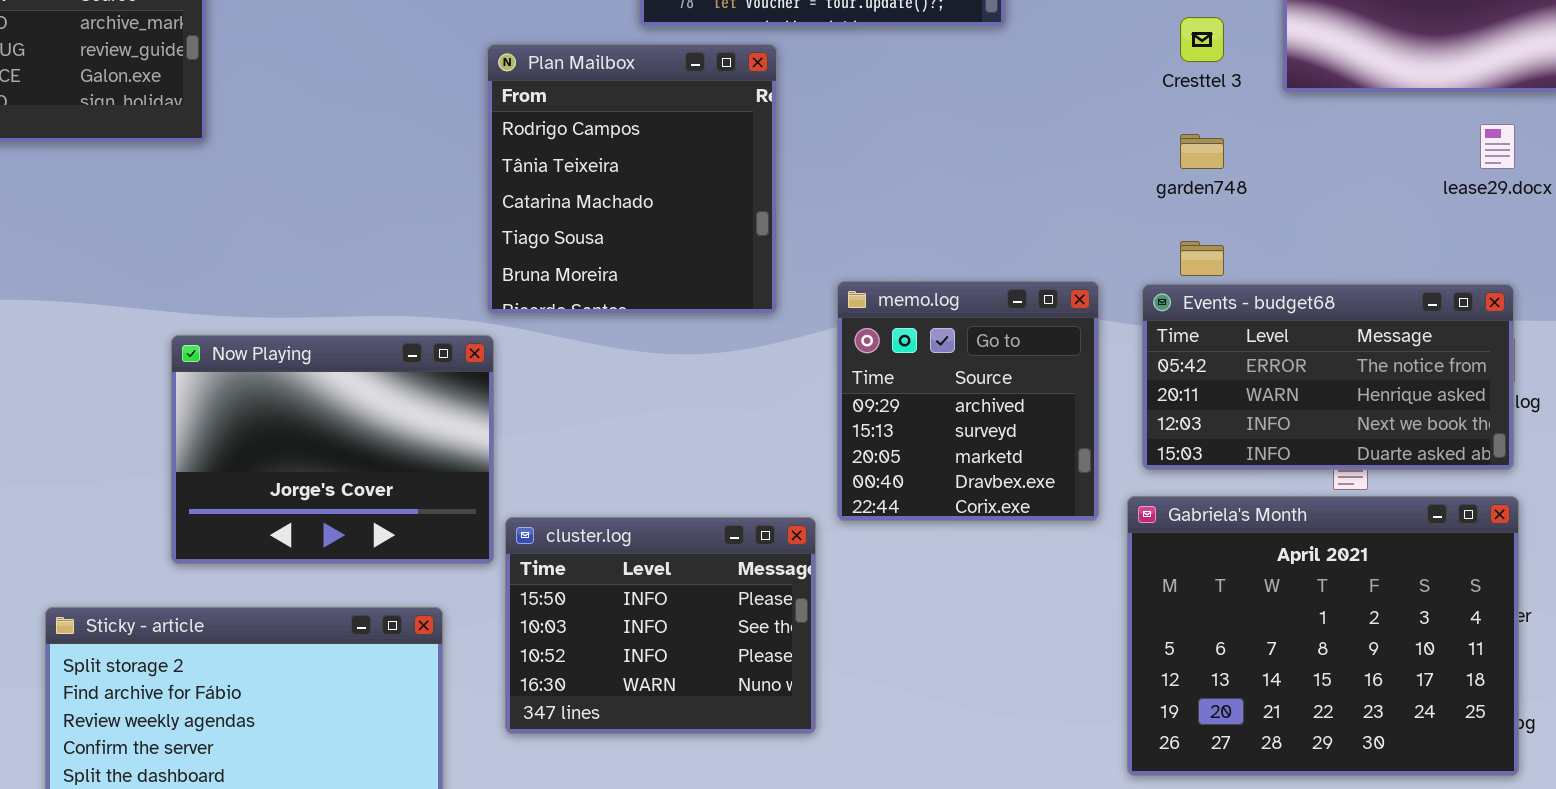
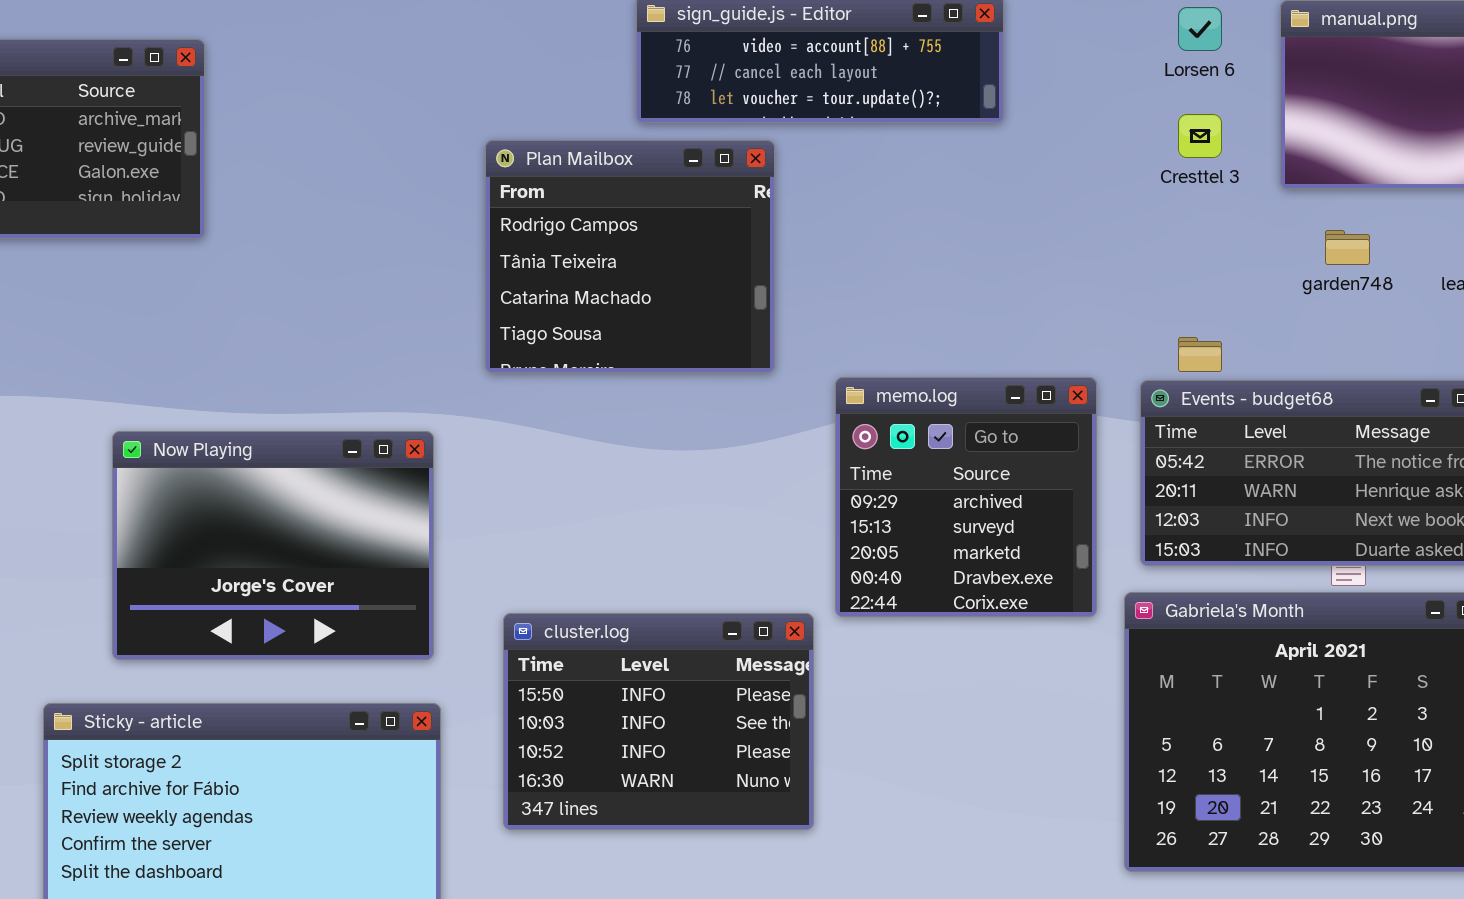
Plan Mailbox: [487,44,777,314] -> [485,140,775,373], resized
garden748: [1180,134,1224,169] -> [1325,230,1370,265], moved
Now Playing: [171,335,494,564] -> [112,431,434,660], moved

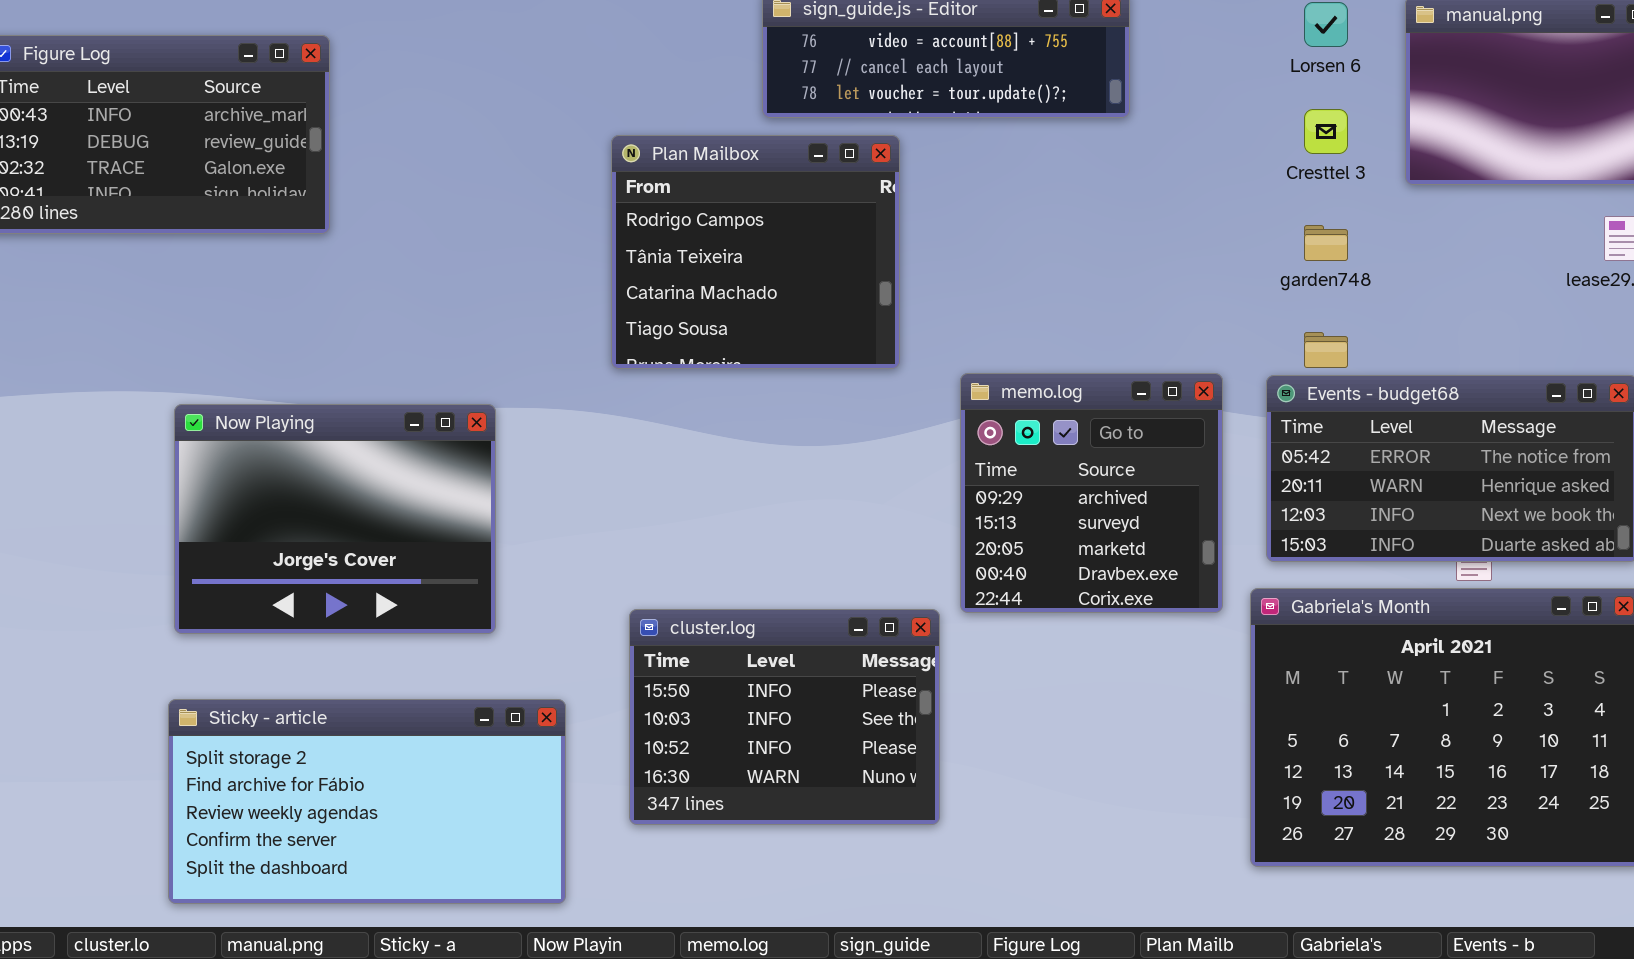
garden748: [1325,230,1370,265] -> [1304,225,1348,261], moved
Now Playing: [112,431,434,660] -> [174,404,496,634], moved

